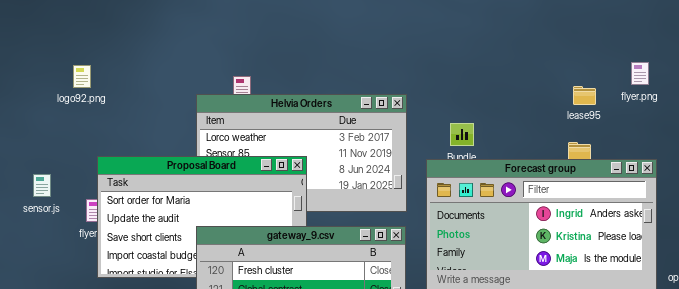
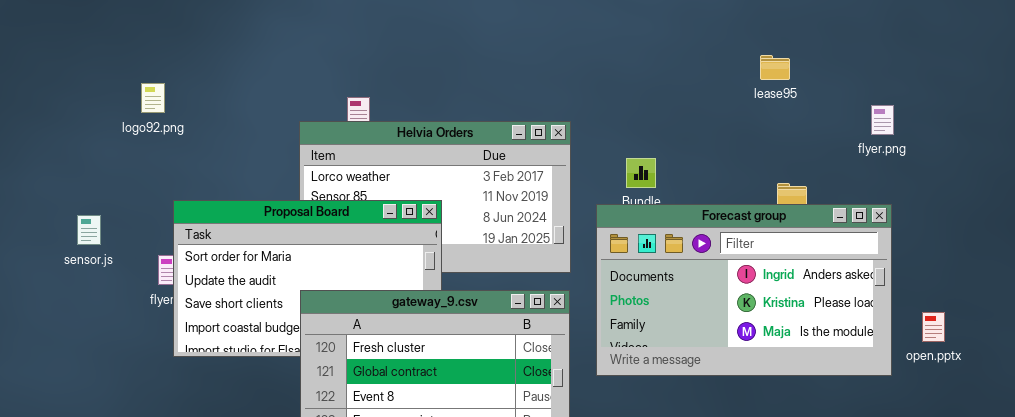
flyer.png: [631,62,649,85] -> [871,105,894,135], moved
lease95: [573,86,596,105] -> [760,55,790,80], moved
sensor.js: [33,174,51,197] -> [77,215,101,245], moved

